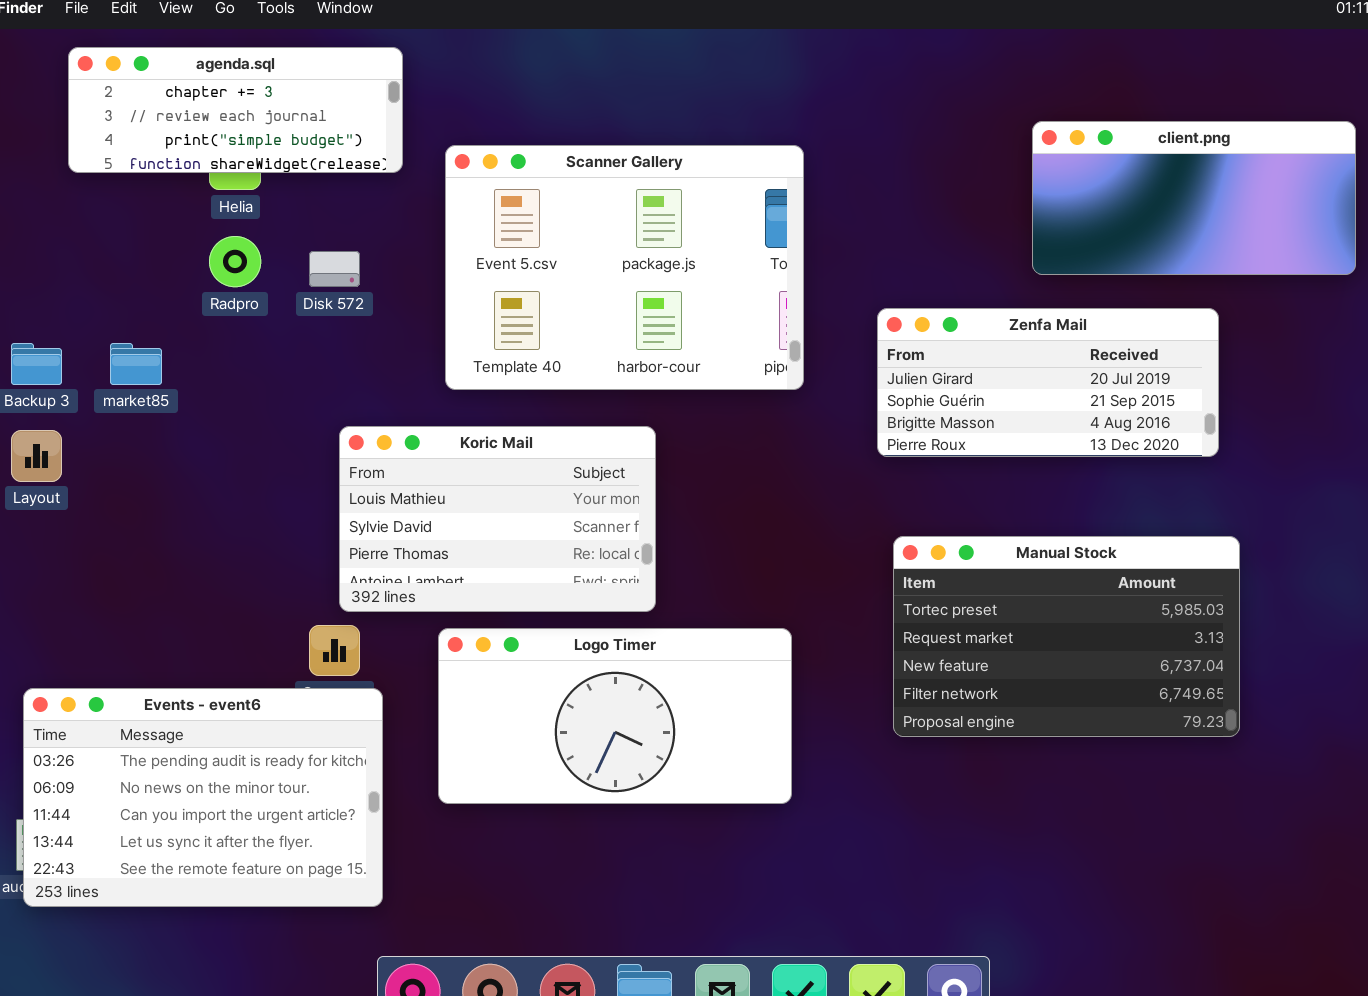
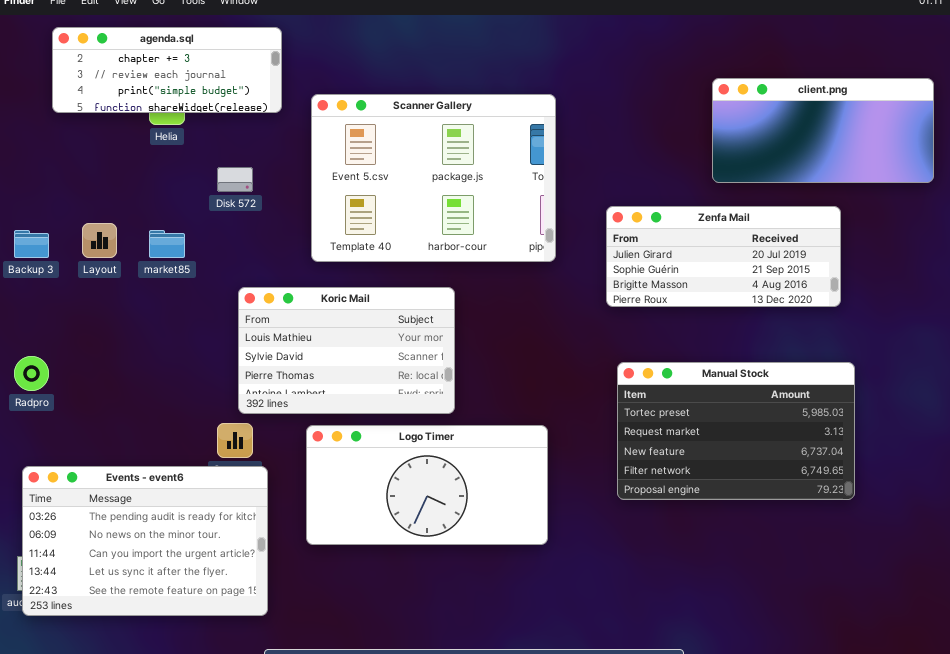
Radpro: [209,236,261,287] -> [14,356,49,391], moved
market85: [110,343,162,385] -> [149,230,185,258], moved
Layout: [11,430,62,482] -> [82,223,117,258], moved

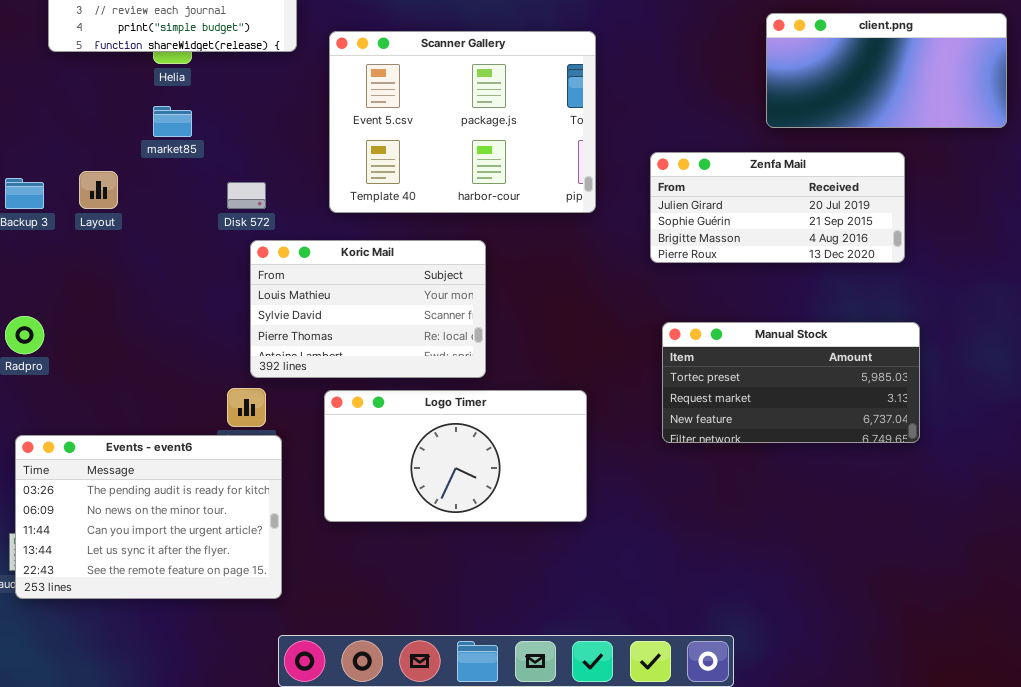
Disk 572: [217,167,253,192] -> [227,182,266,209], moved
market85: [149,230,185,258] -> [153,106,192,137], moved
Manual Stock: [617,362,855,500] -> [662,322,920,443], resized

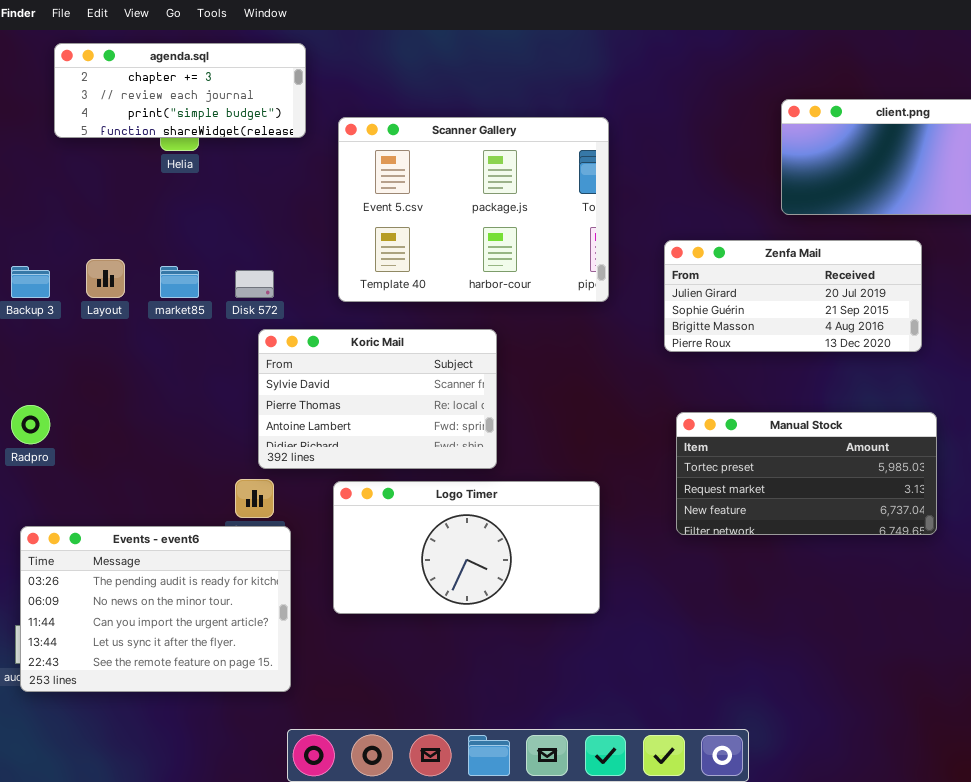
market85: [153,106,192,137] -> [160,266,199,298], moved
Koric Mail: [250,240,486,378] -> [258,329,497,469], scrolled down 1 row

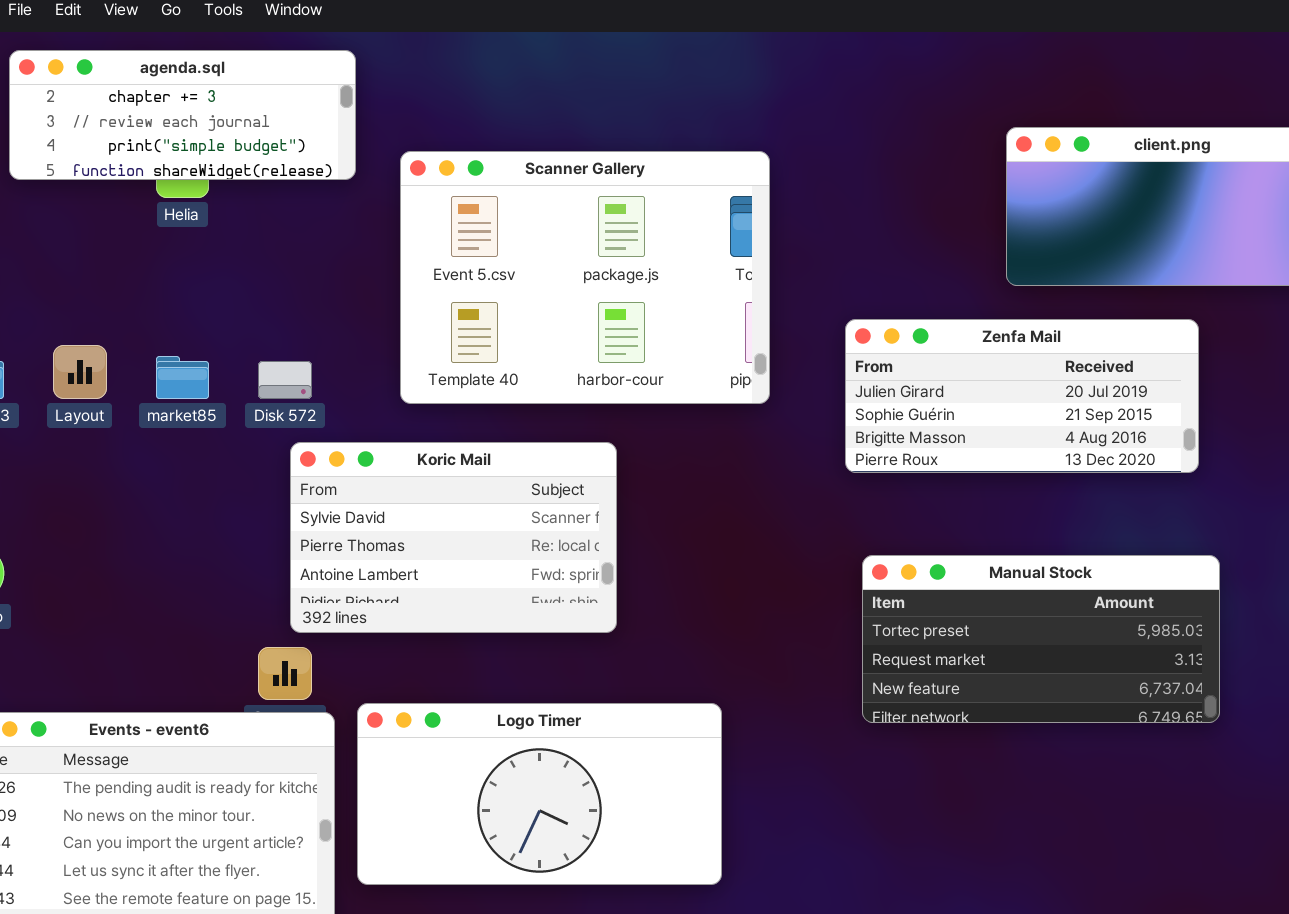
Logo Timer: [333,481,600,614] -> [357,703,722,885], moved

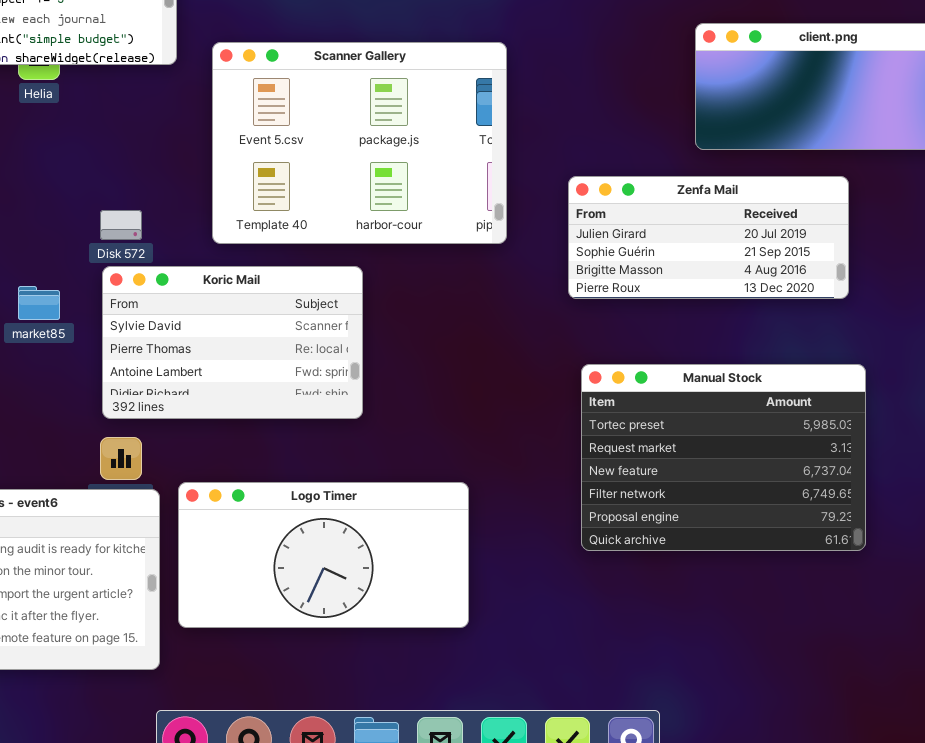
market85: [156,356,209,399] -> [18,286,60,320], moved
Koric Mail: [290,442,617,633] -> [102,266,363,419], moved
Manual Stock: [862,555,1220,723] -> [581,364,866,551], resized

